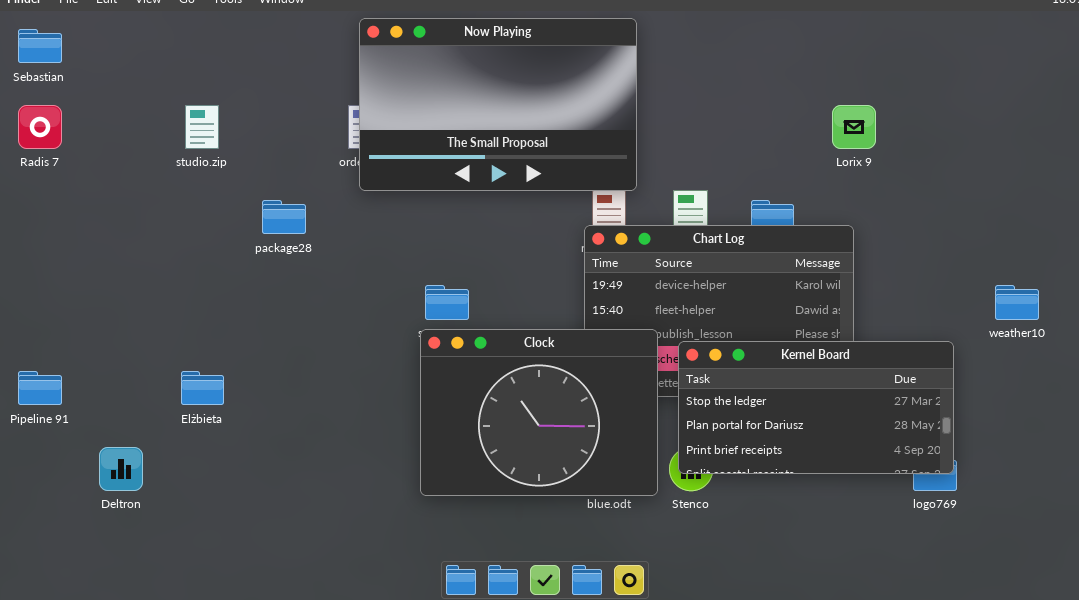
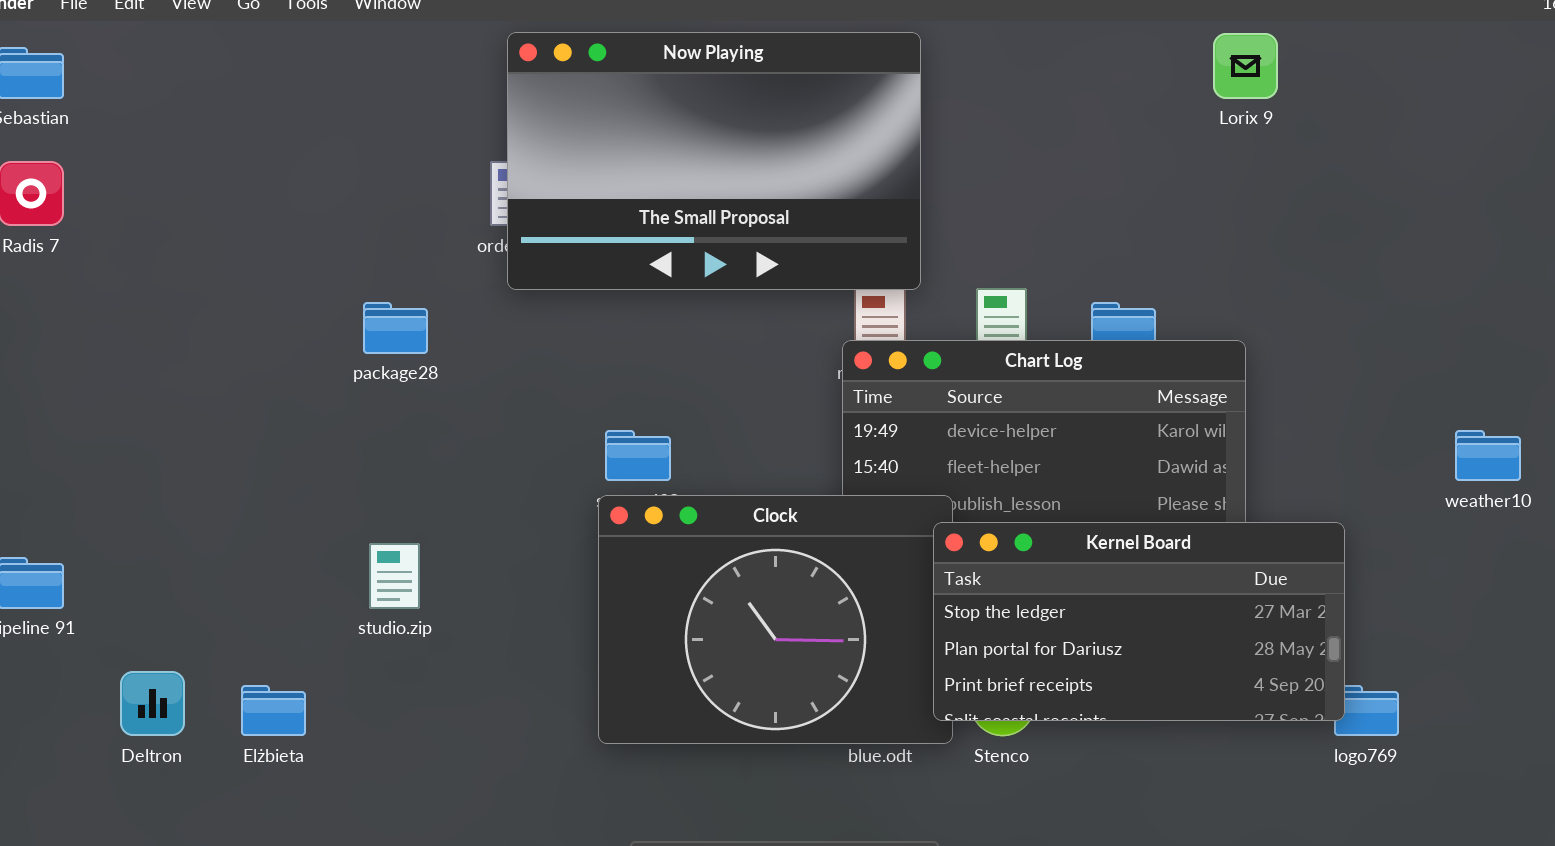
studio.zip: [185,105,219,149] -> [369,543,420,609], moved
Lorix 9: [832,105,876,149] -> [1213,33,1278,99], moved
Kernel Board: [678,341,954,474] -> [933,522,1345,721], moved
Elżbieta: [181,371,224,405] -> [241,685,306,736], moved

